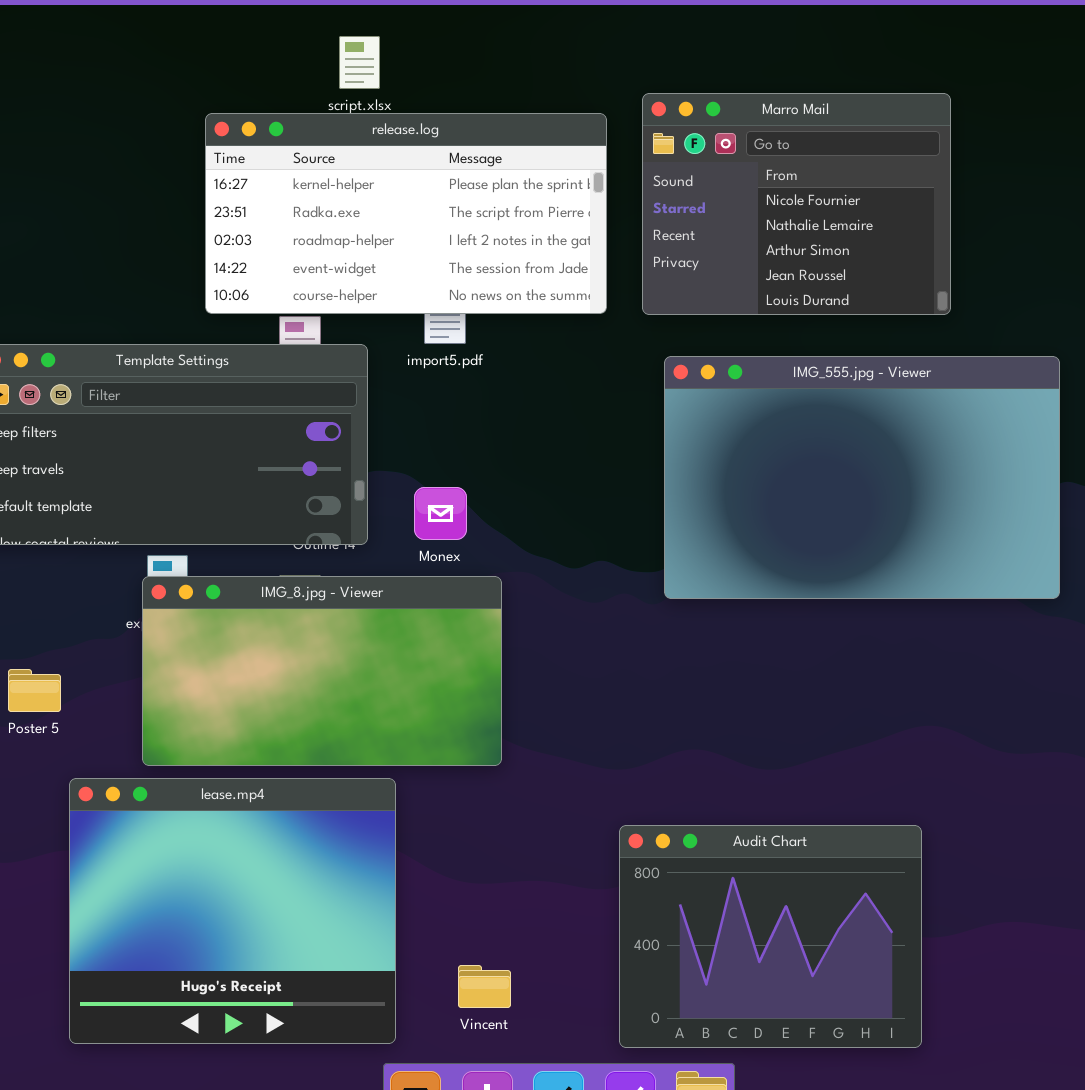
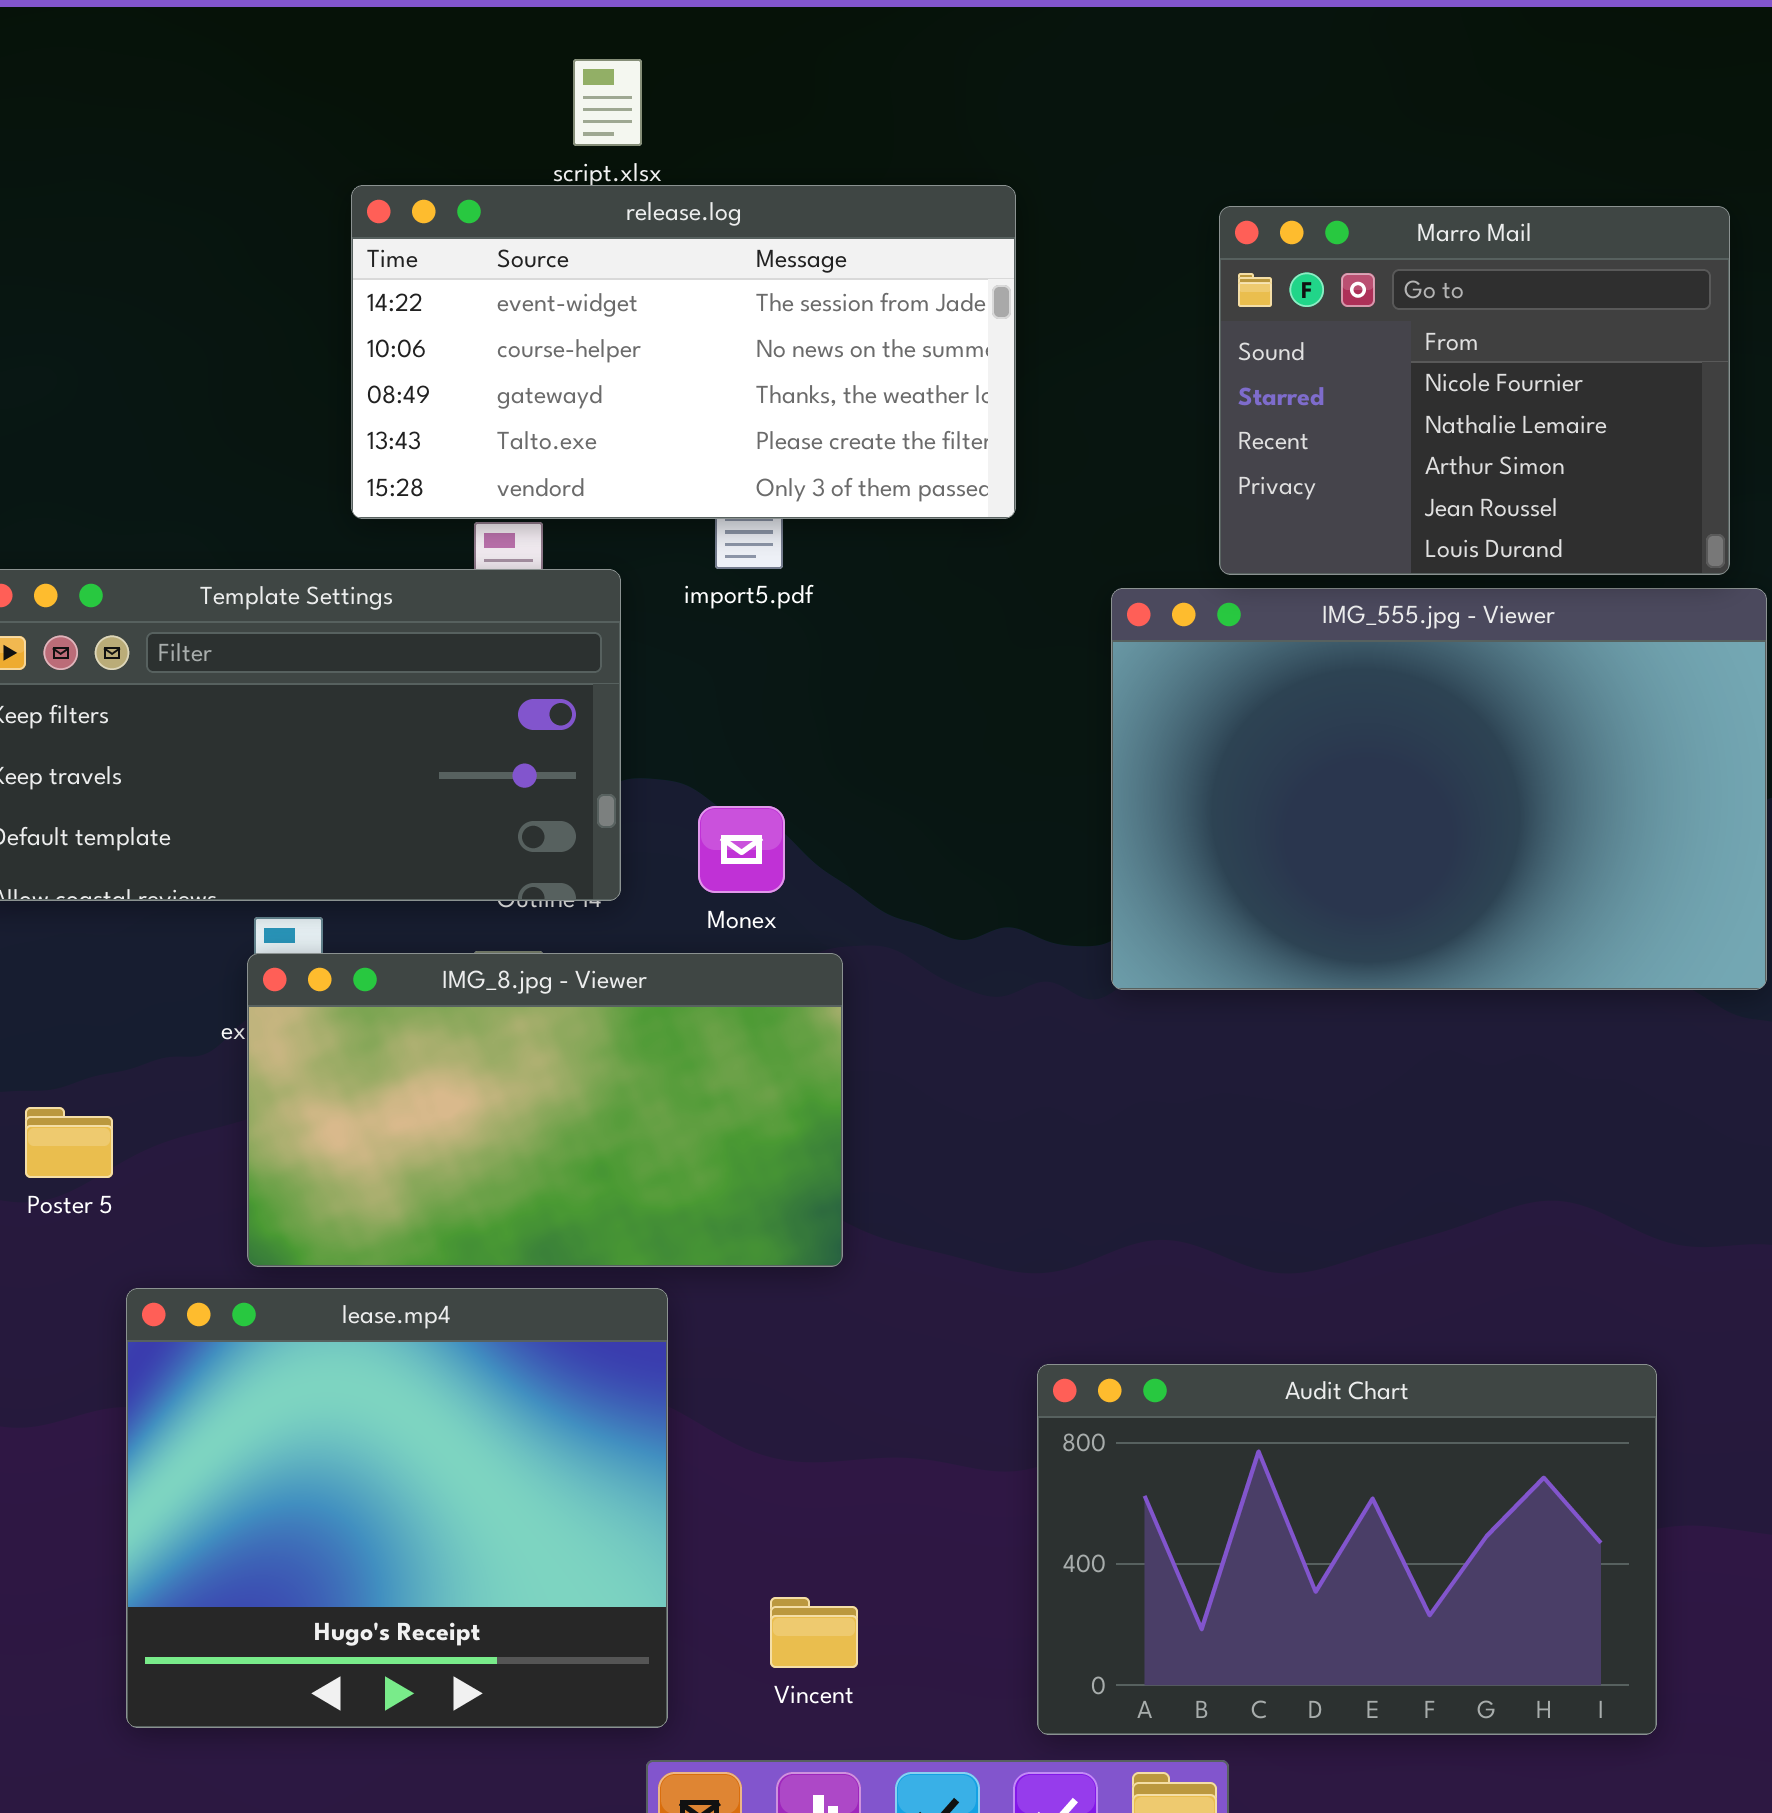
Marro Mail: [642,93,951,315] -> [1219,206,1730,575], moved
release.log: [205,113,607,314] -> [351,185,1016,519], scrolled down 3 rows
Audit Chart: [619,825,922,1048] -> [1037,1364,1657,1735], resized

